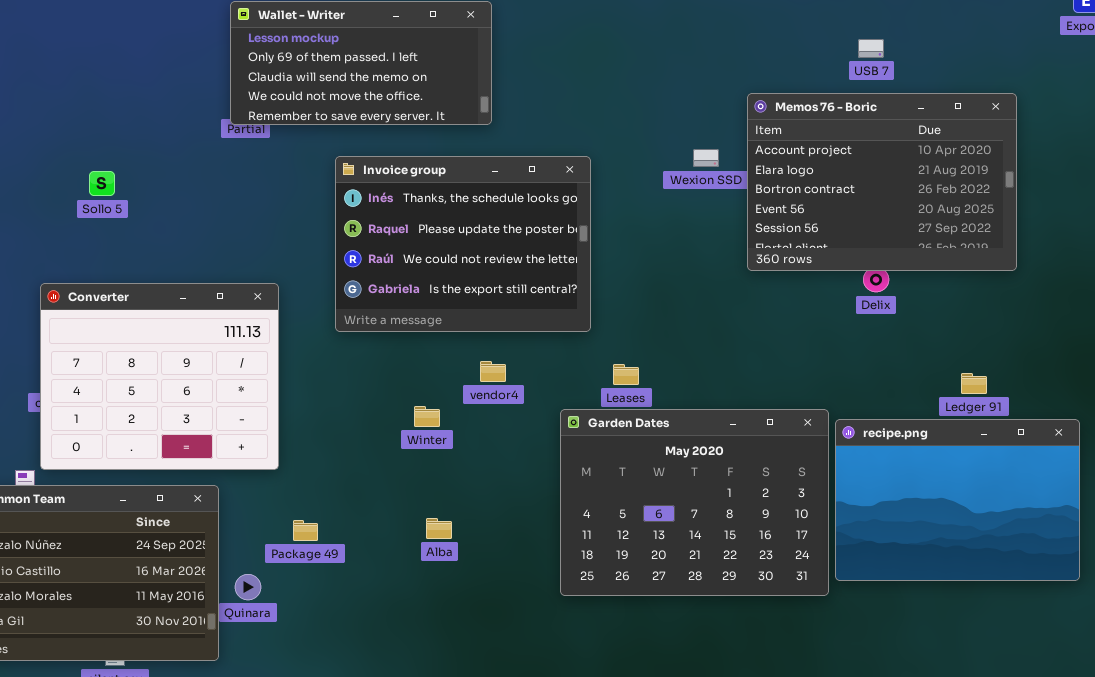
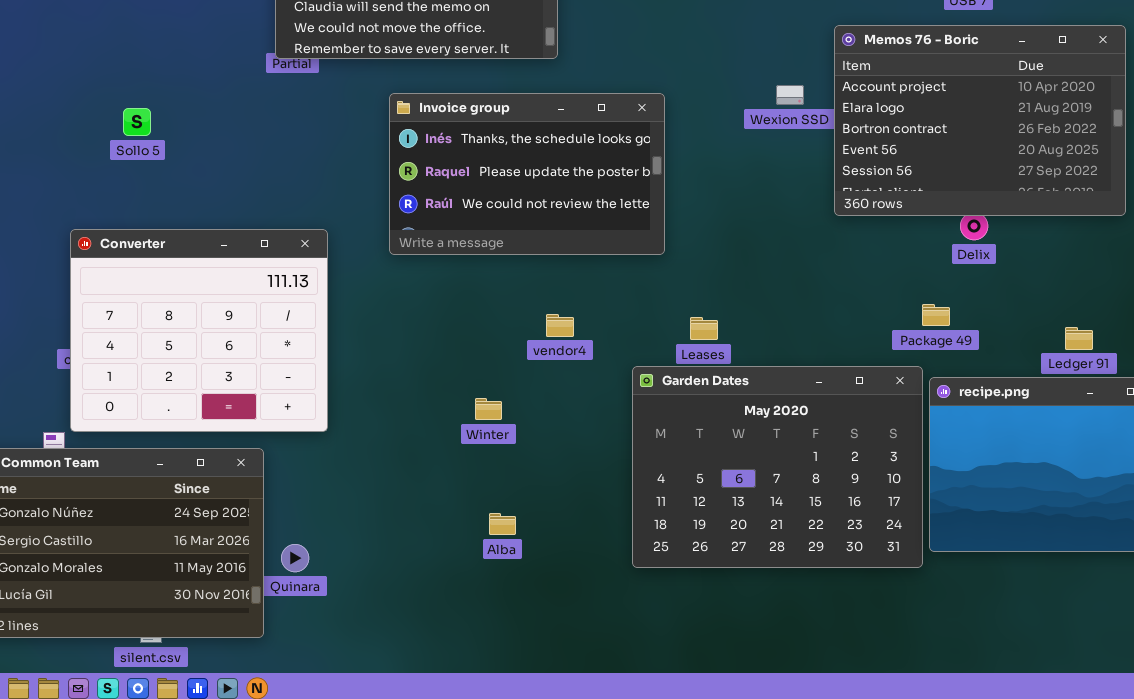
Invoice group: [335,156,591,332] -> [389,93,665,255], resized
Winter: [414,406,440,427] -> [475,398,502,420], moved
Alba: [426,518,452,539] -> [489,513,516,535], moved
Package 49: [293,520,318,541] -> [922,304,950,326], moved

